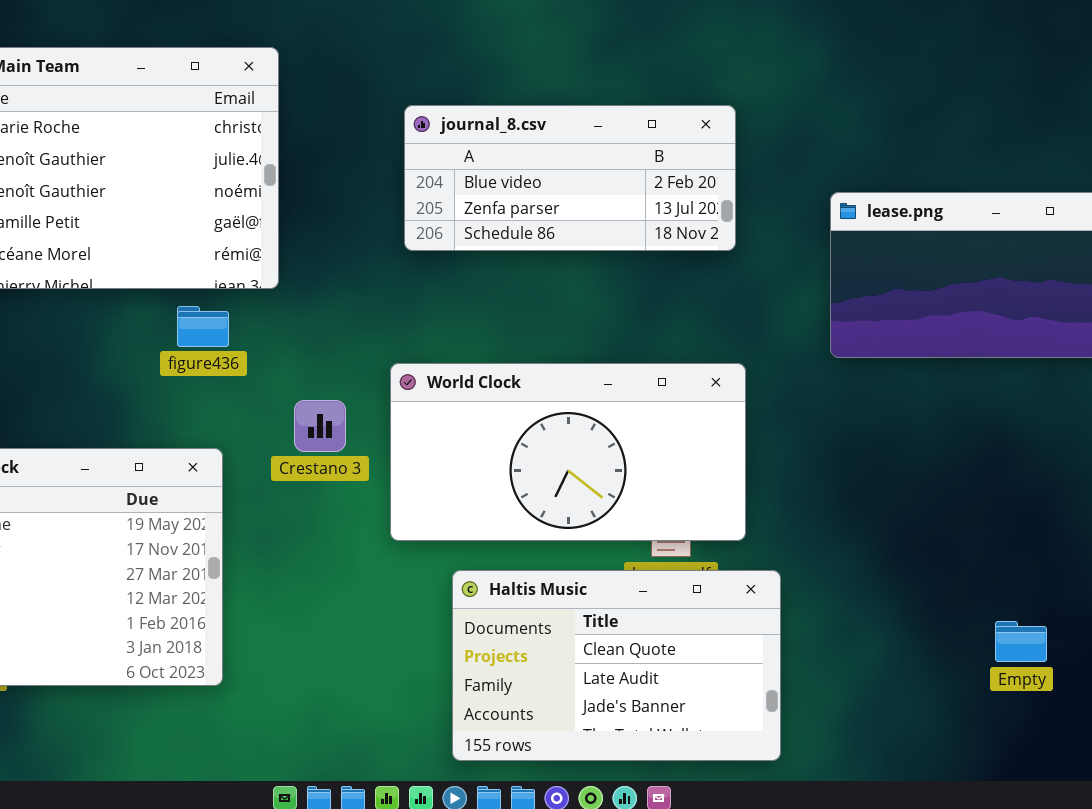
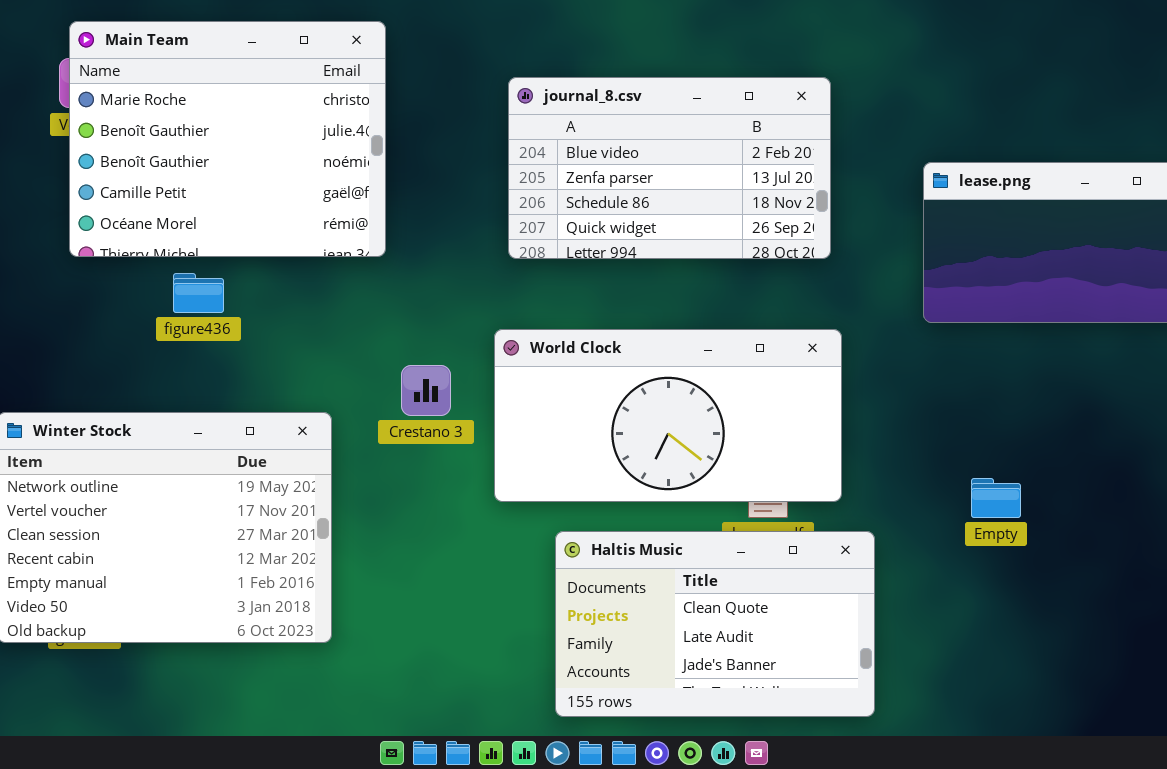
journal_8.csv: [404,105,736,251] -> [508,77,831,259], resized
figure436: [177,306,229,347] -> [173,273,224,313], moved
Empty: [995,621,1047,662] -> [971,478,1021,518], moved

